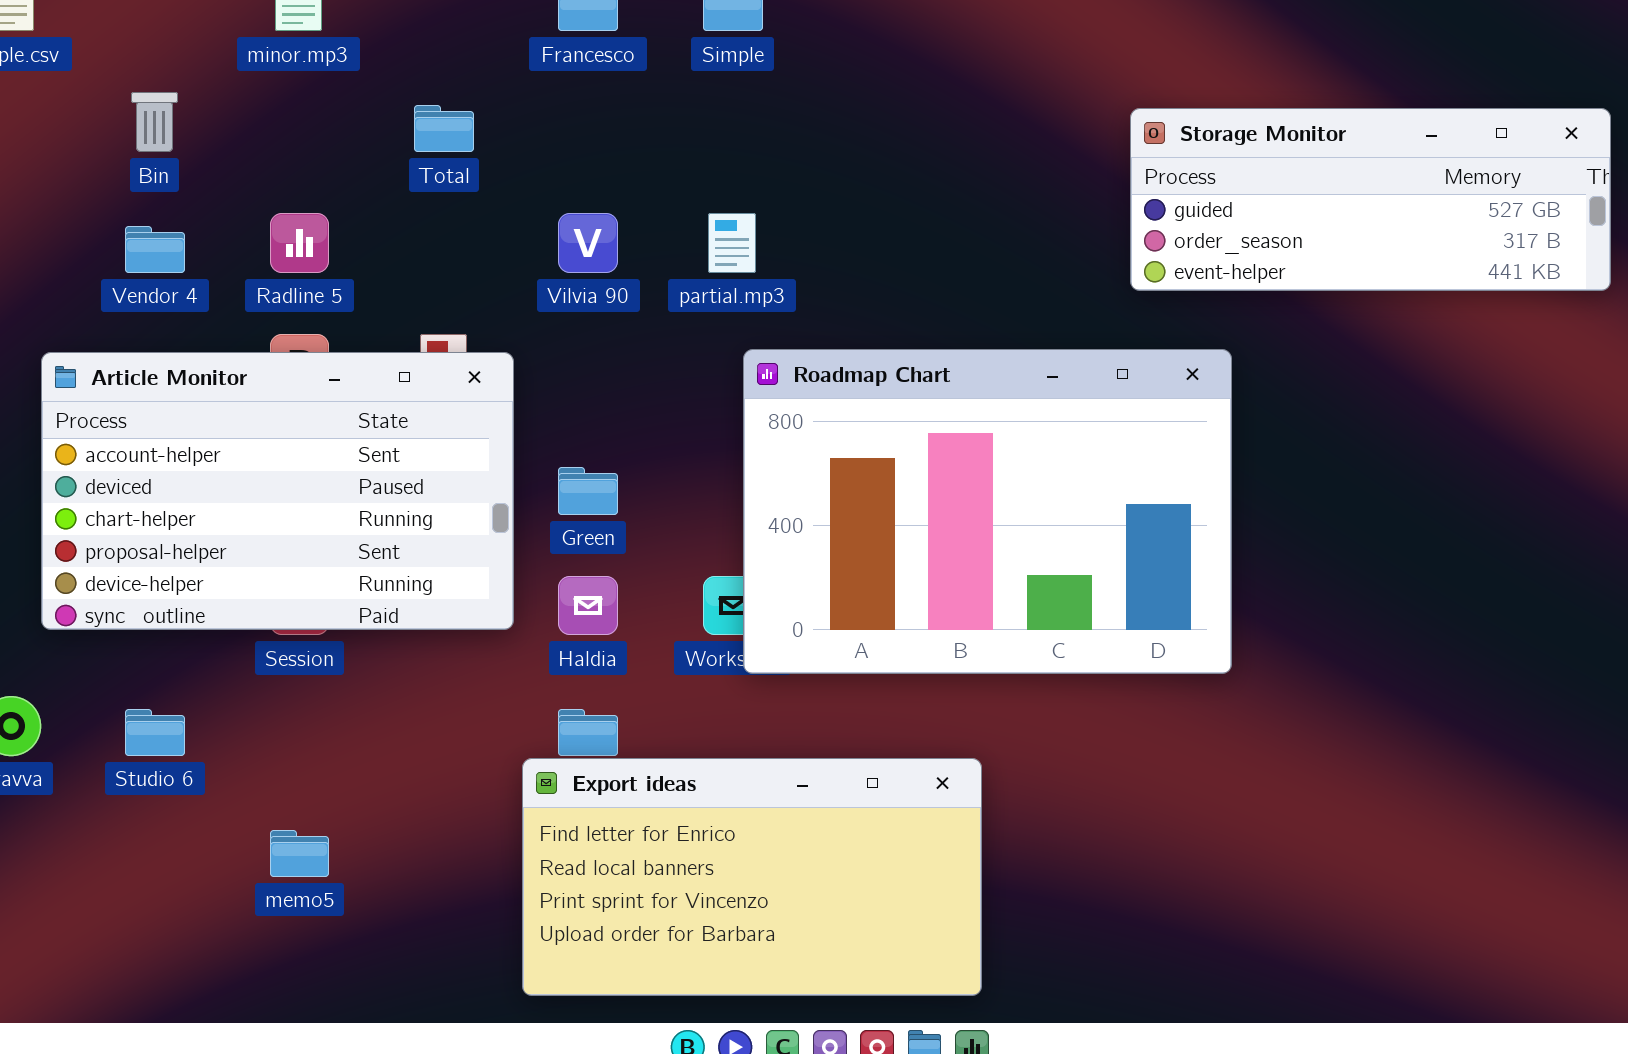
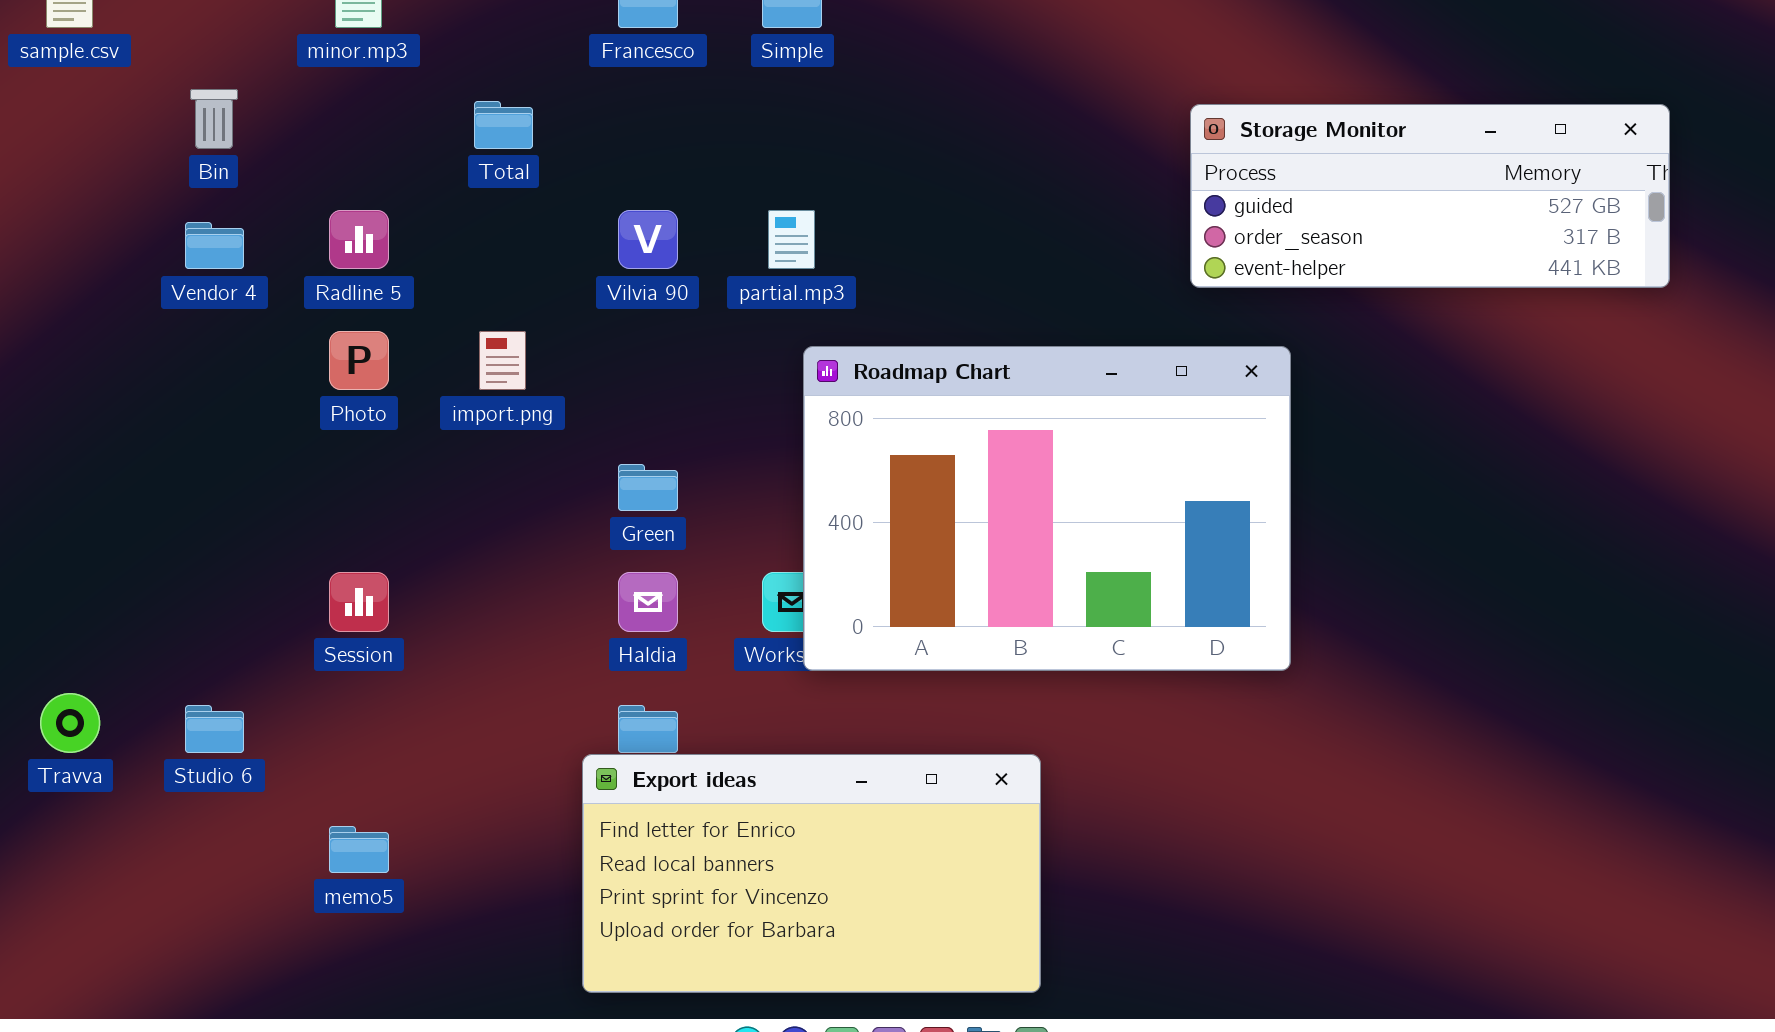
Article Monitor: [41,352,514,630] -> none, closed

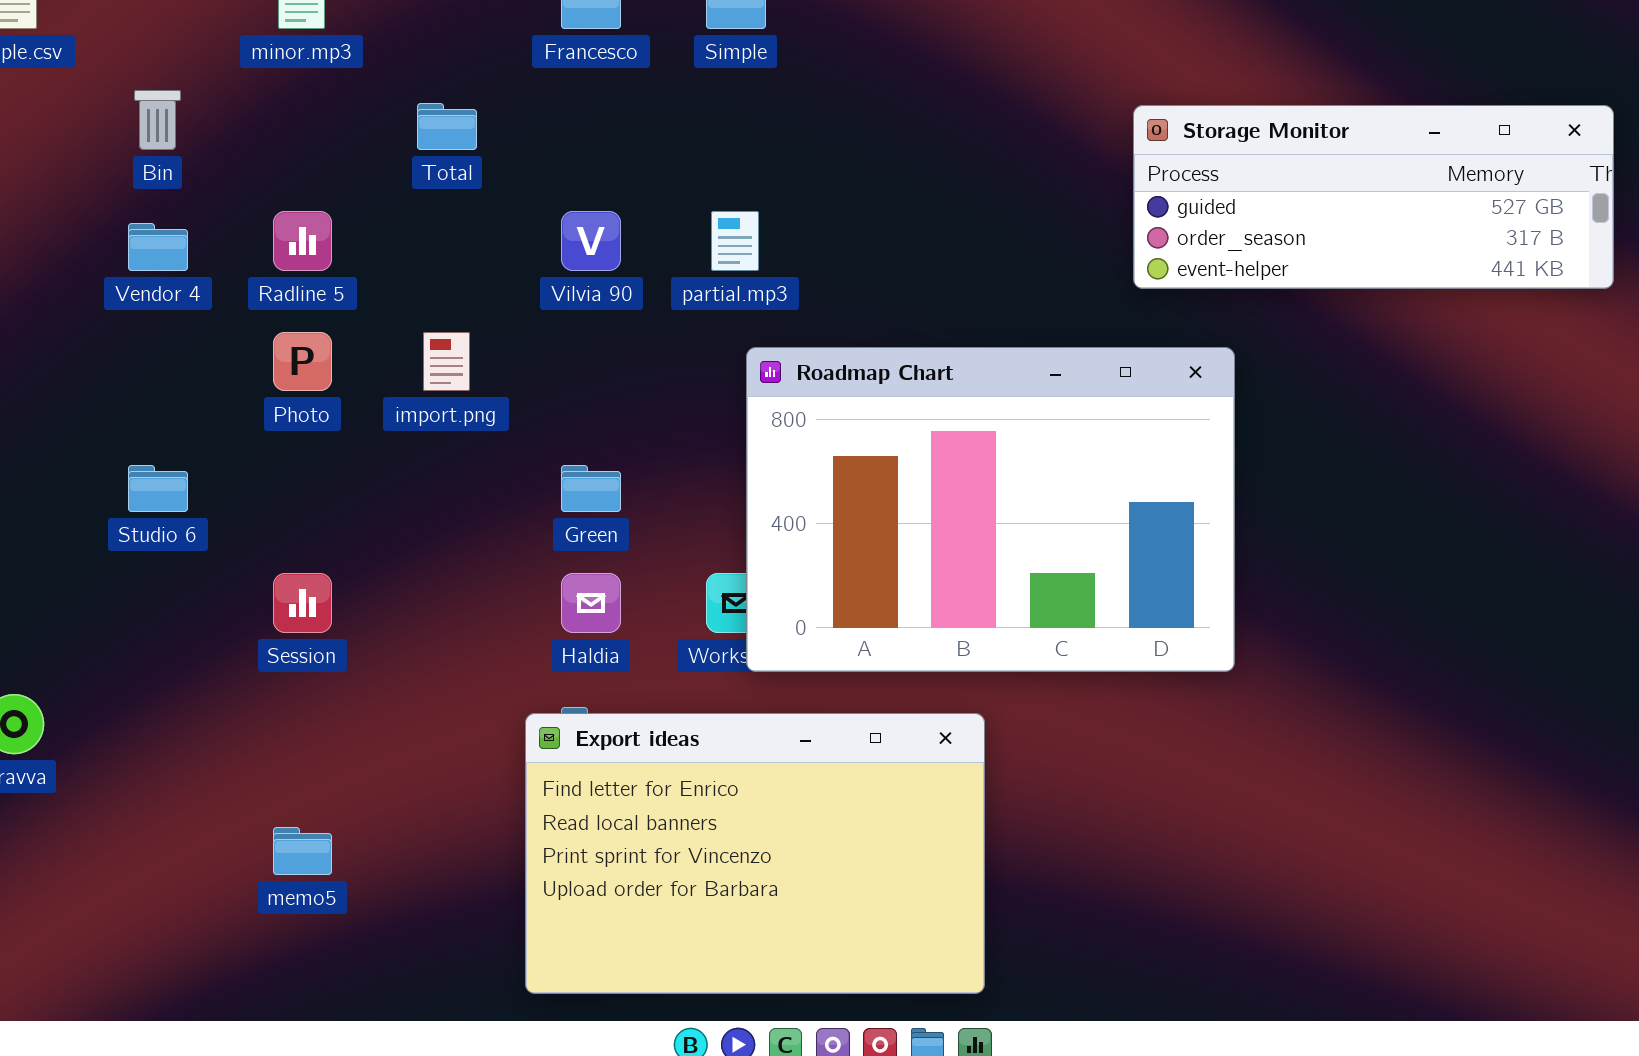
Studio 6: [185,705,244,753] -> [128,465,188,512], moved
Export ideas: [582,754,1041,993] -> [525,713,985,994], resized

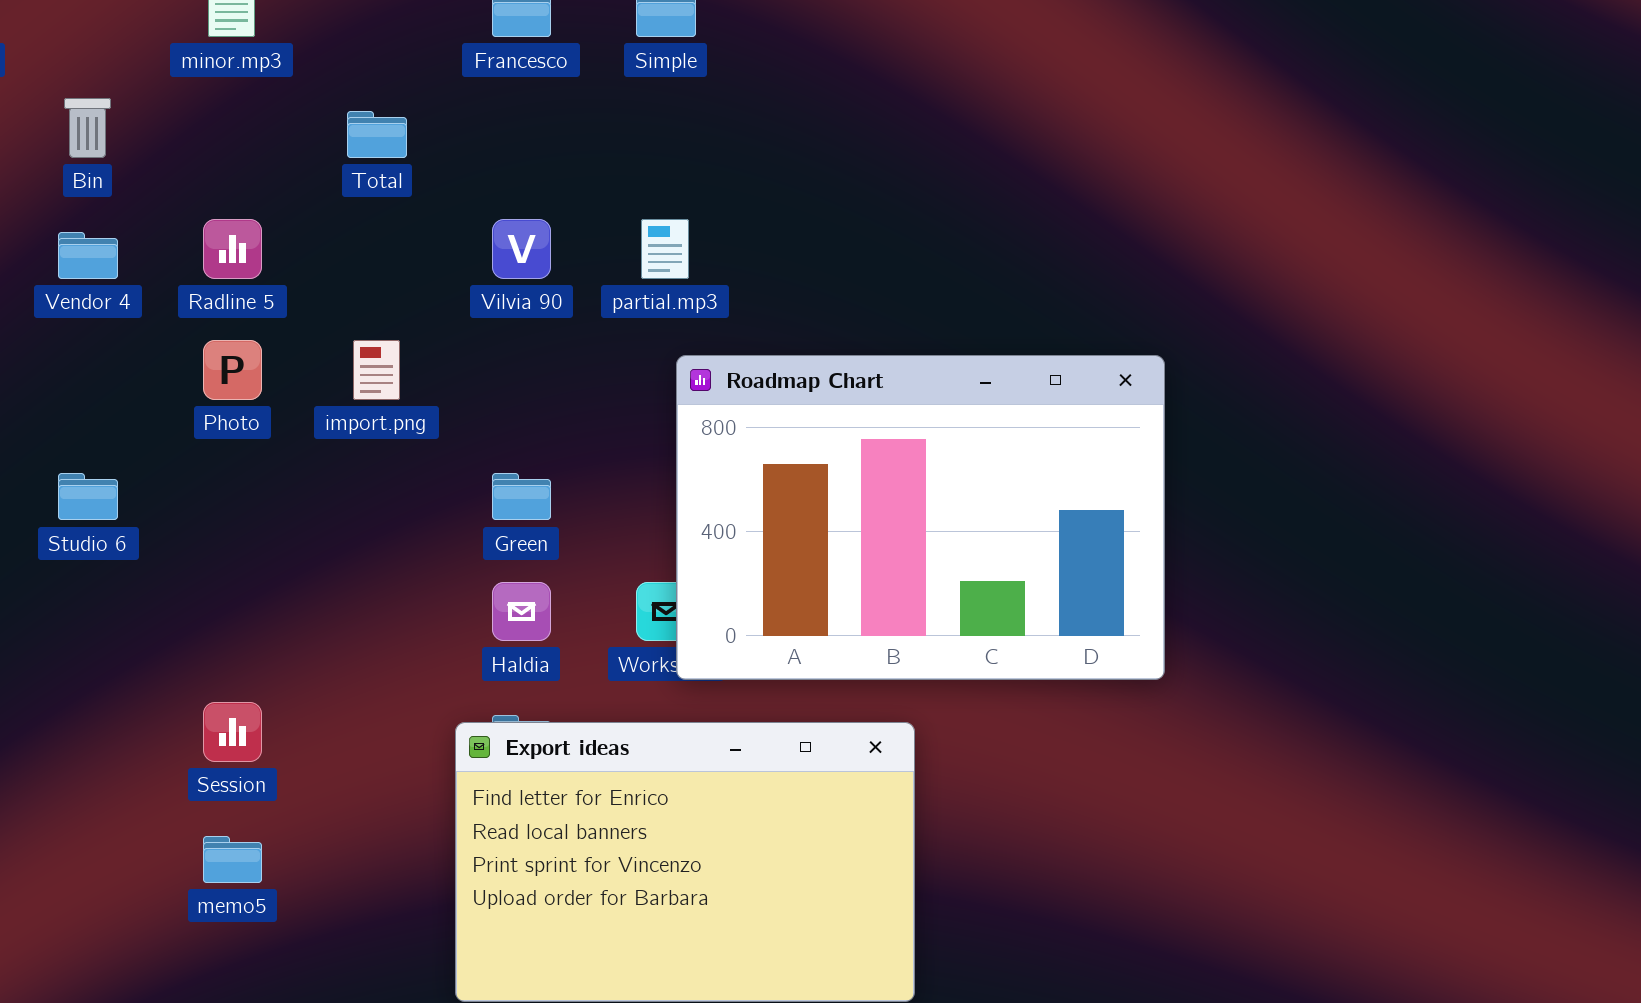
Storage Monitor: [1133,105,1614,289] -> none, closed
Session: [273,573,332,633] -> [203,702,262,762], moved

